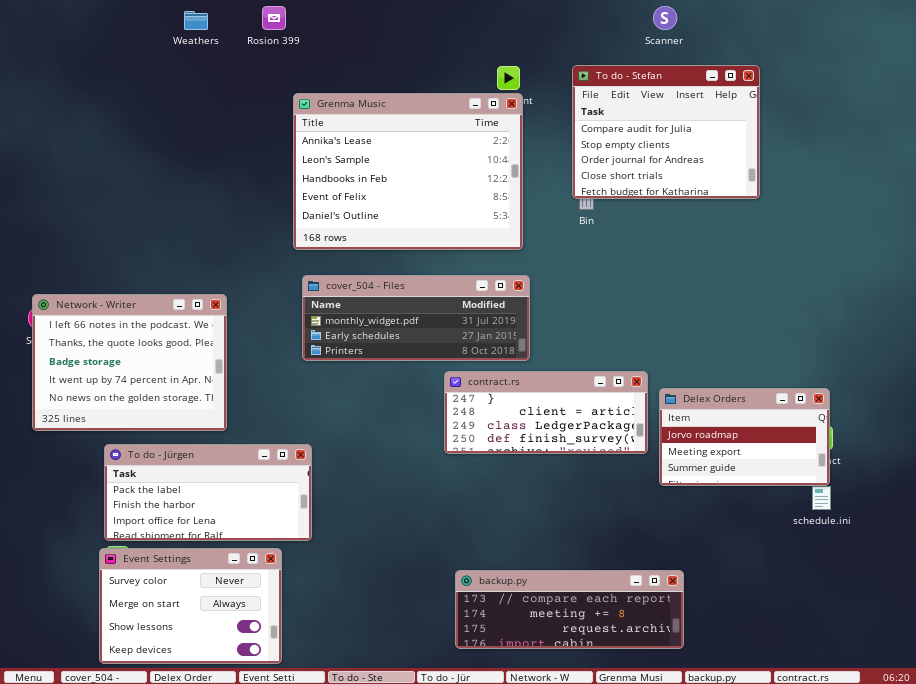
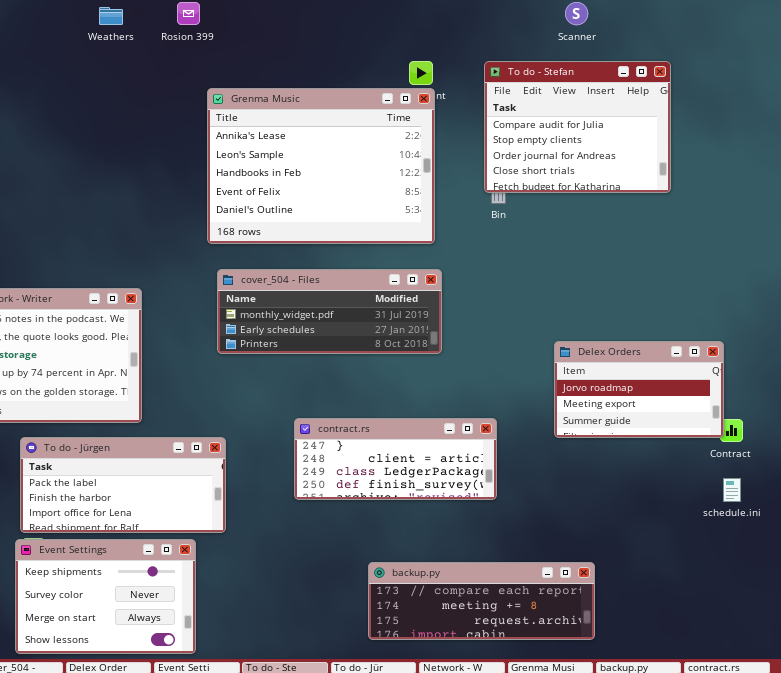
contract.rs: [444,371,648,454] -> [294,418,497,500], moved
Delex Orders: [659,388,830,486] -> [554,341,724,438], moved
Event Settings: [99,548,282,664] -> [15,539,196,654], scrolled up 1 row

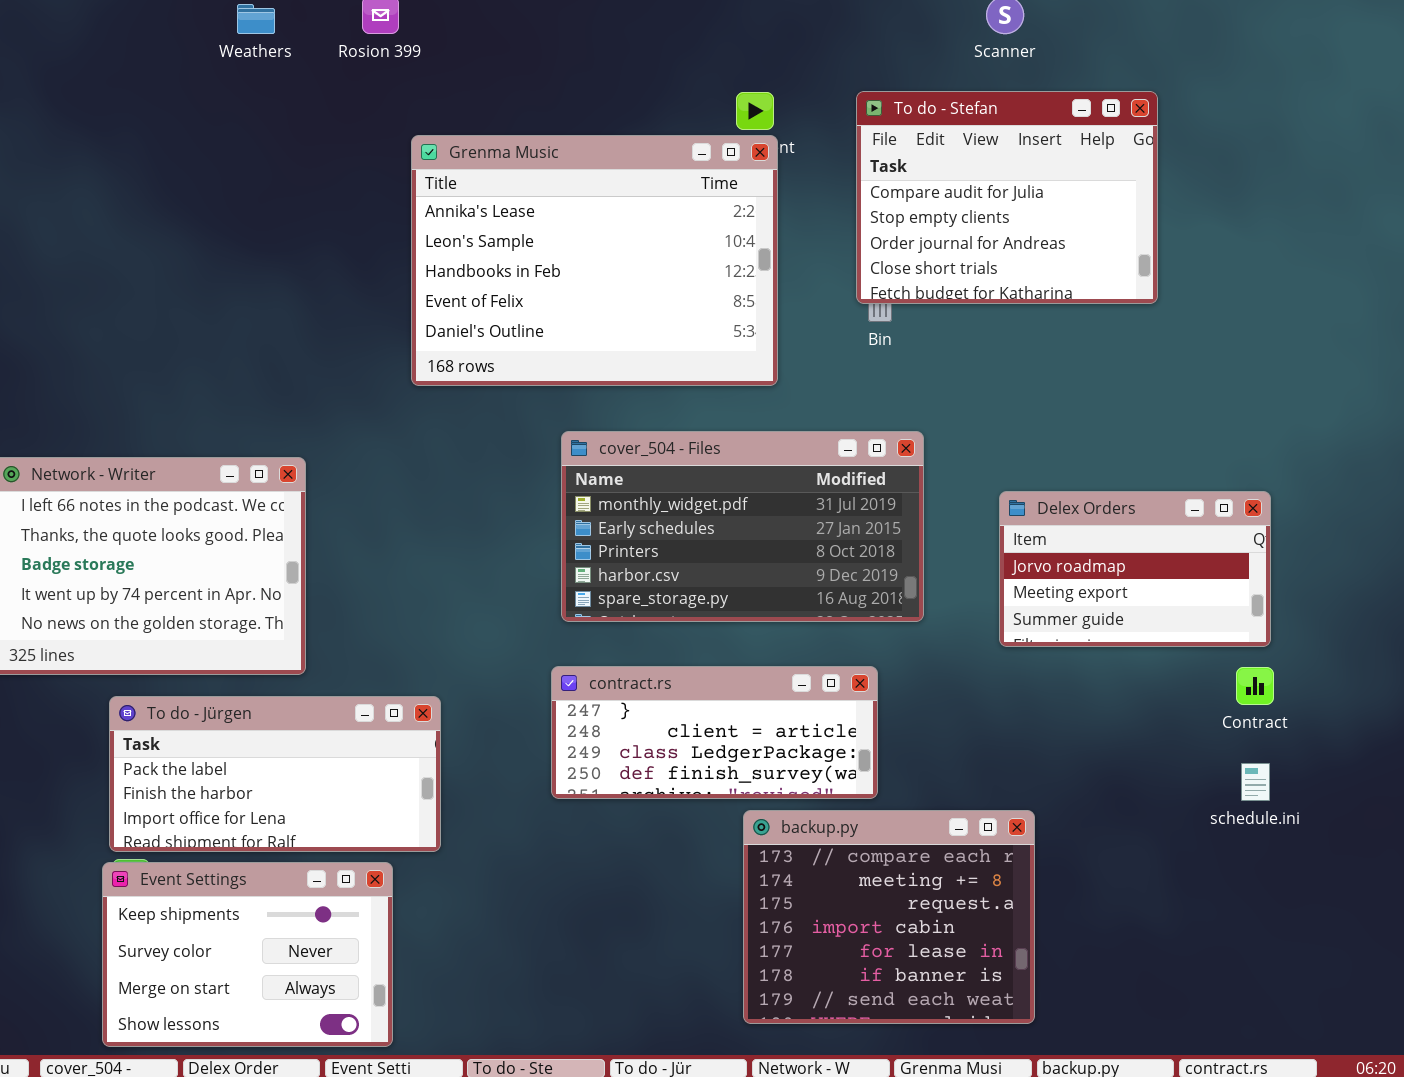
cover_504 - Files: [217,269,442,354] -> [561,431,924,622], moved, resized
Delex Orders: [554,341,724,438] -> [999,491,1271,647], moved
backup.py: [368,562,595,640] -> [743,810,1035,1024], resized

